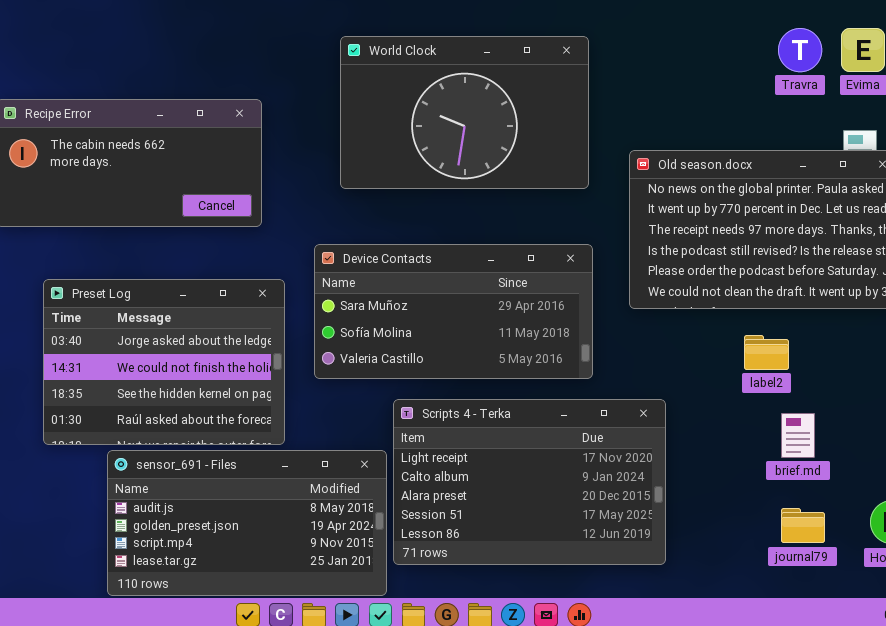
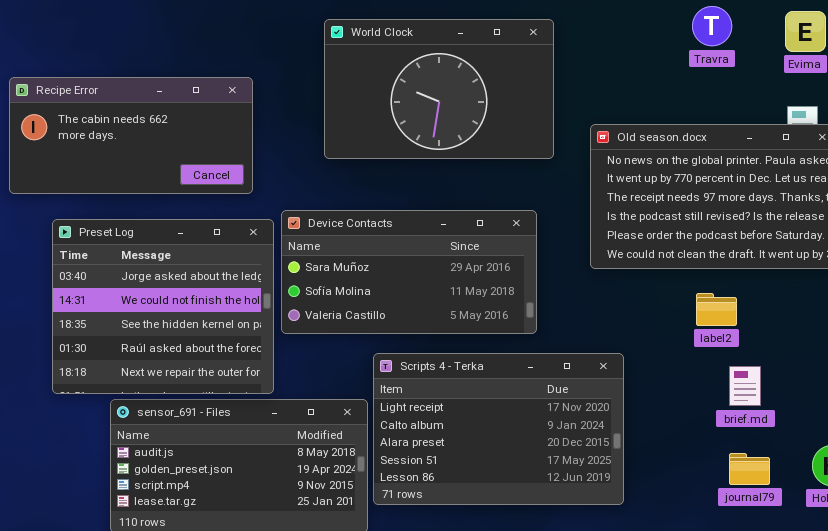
Travra: [778,28,822,72] -> [692,6,732,46], moved
Device Contacts: [314,244,593,379] -> [281,210,537,334], moved
Preset Log: [43,279,285,445] -> [52,219,274,394], resized

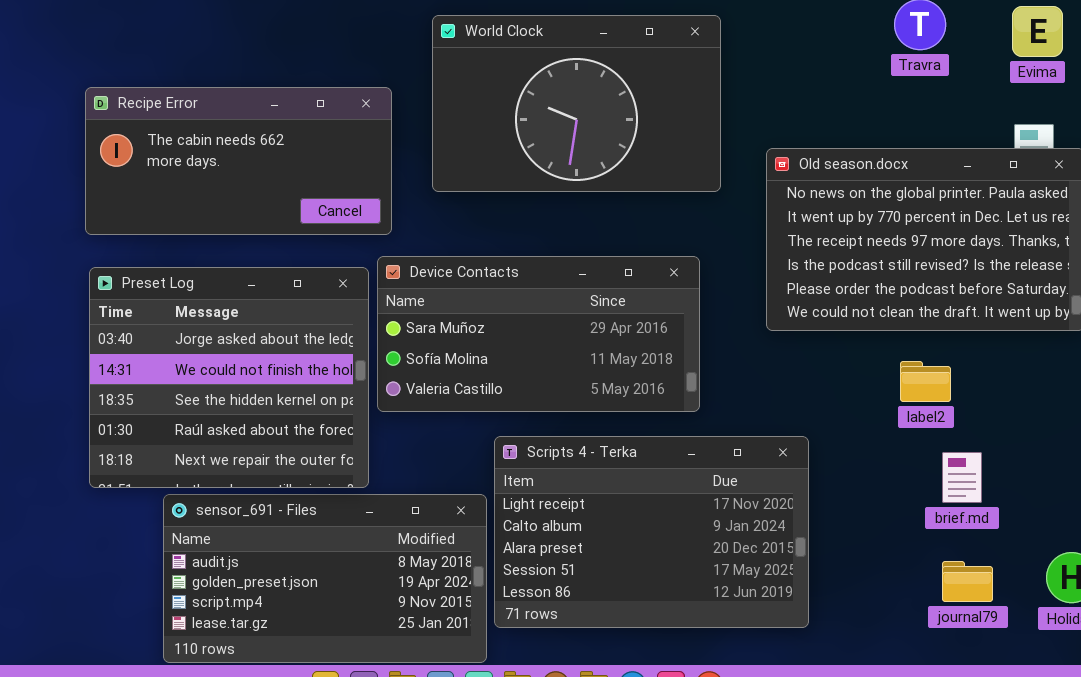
Recipe Error: [9,77,253,194] -> [85,87,392,235], moved

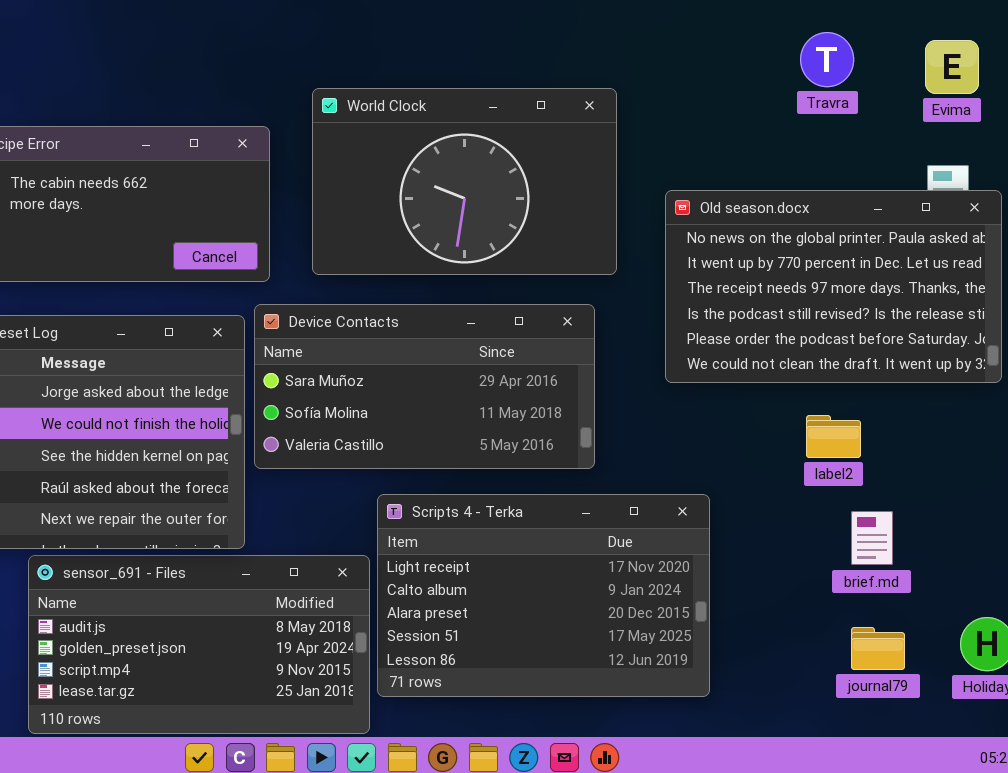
World Clock: [432,15,721,192] -> [312,88,617,275], moved

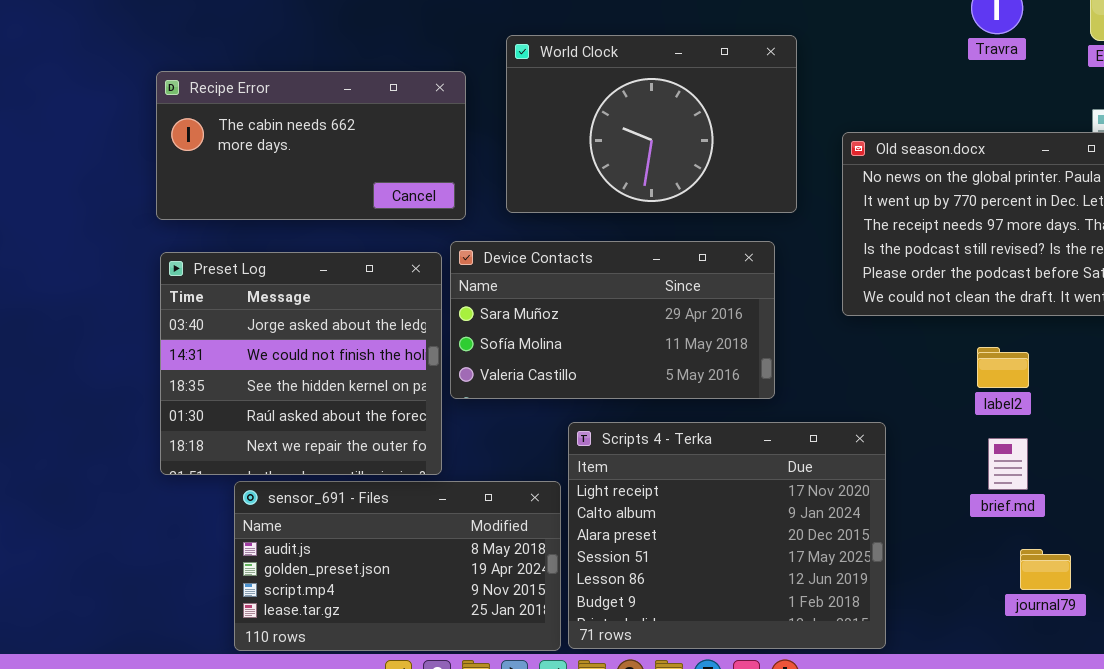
Scripts 4 - Terka: [377,494,710,697] -> [568,422,886,649], resized
brief.md: [851,511,893,565] -> [988,438,1028,490], moved

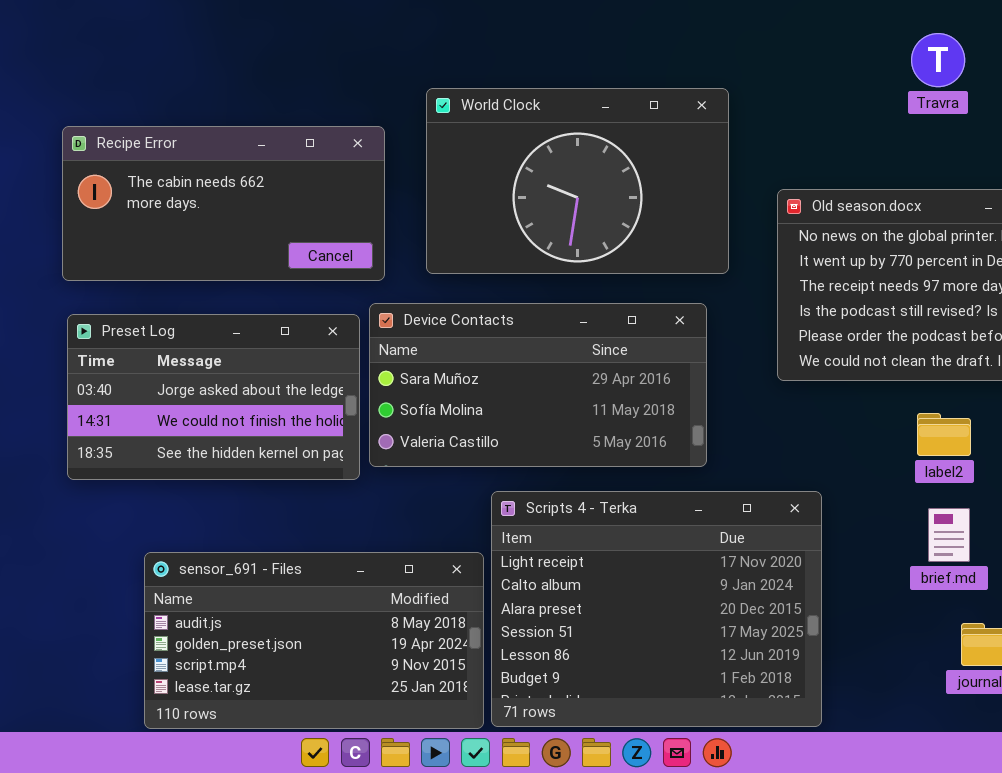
Preset Log: [160,252,442,475] -> [67,314,360,480], resized

